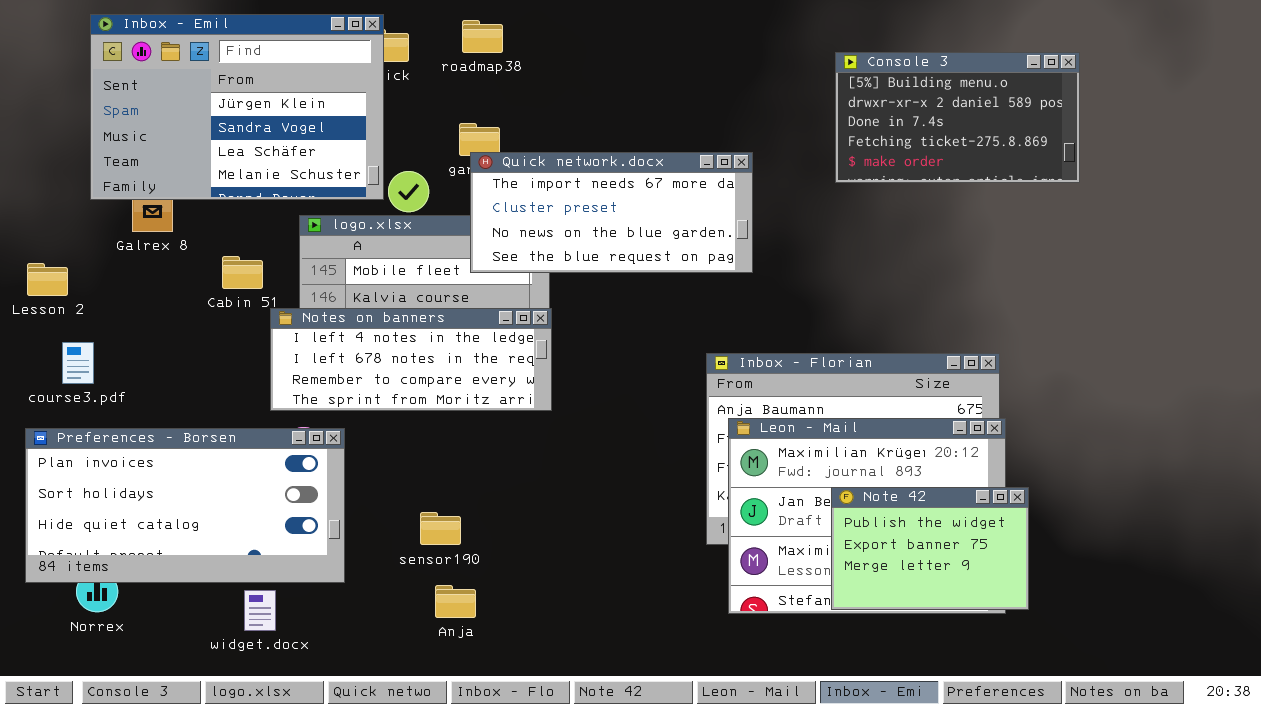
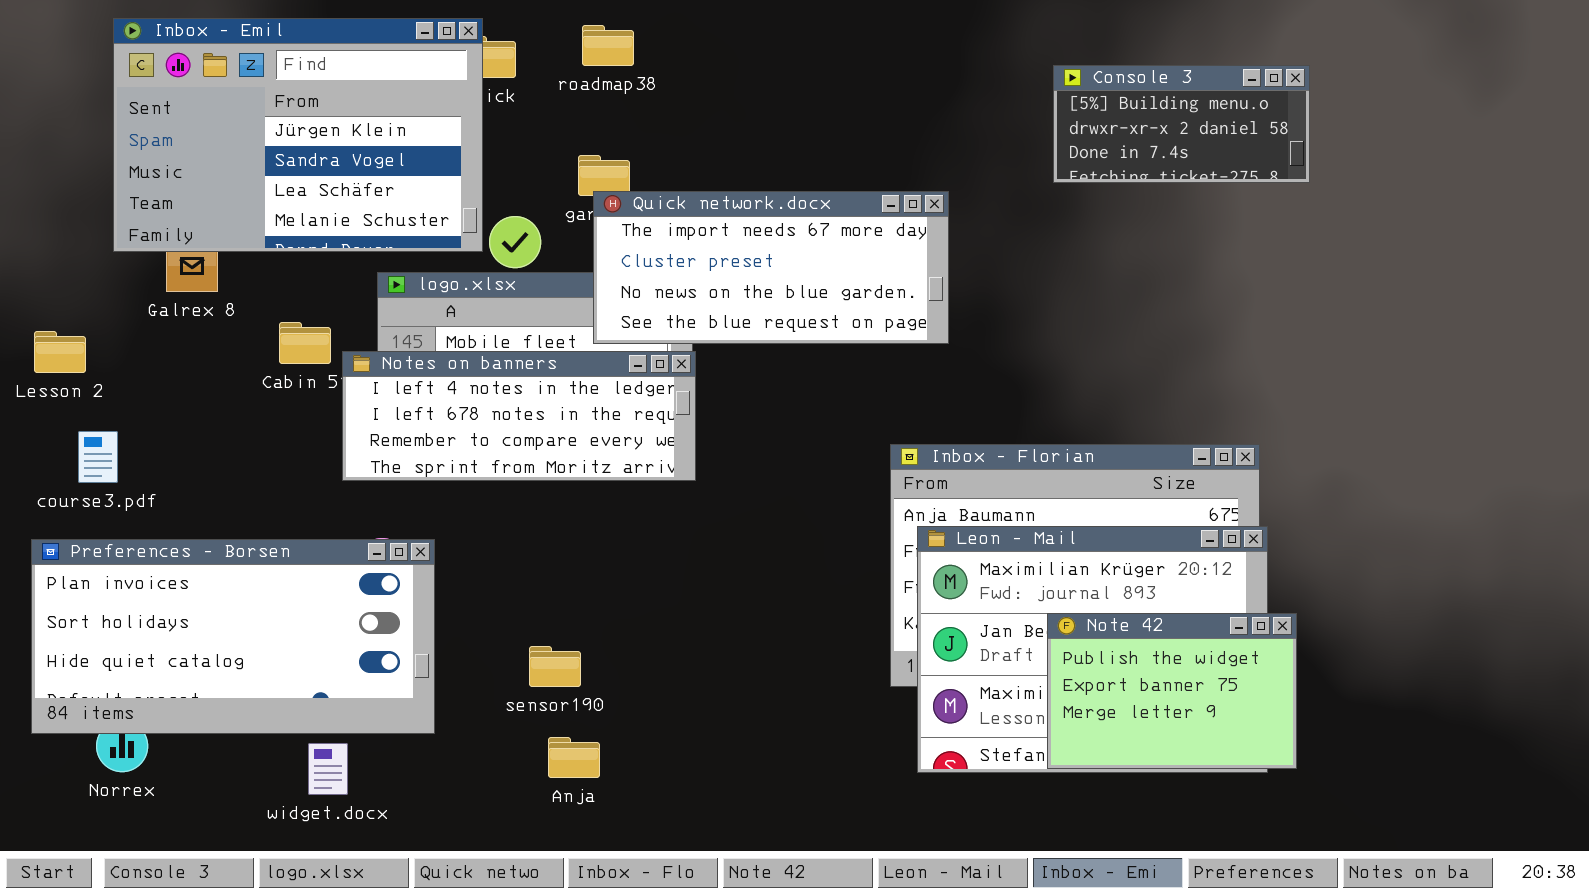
Console 3: [835,52,1080,183] -> [1053,65,1310,183], resized
Notes on banners: [270,308,552,411] -> [342,351,696,481], moved

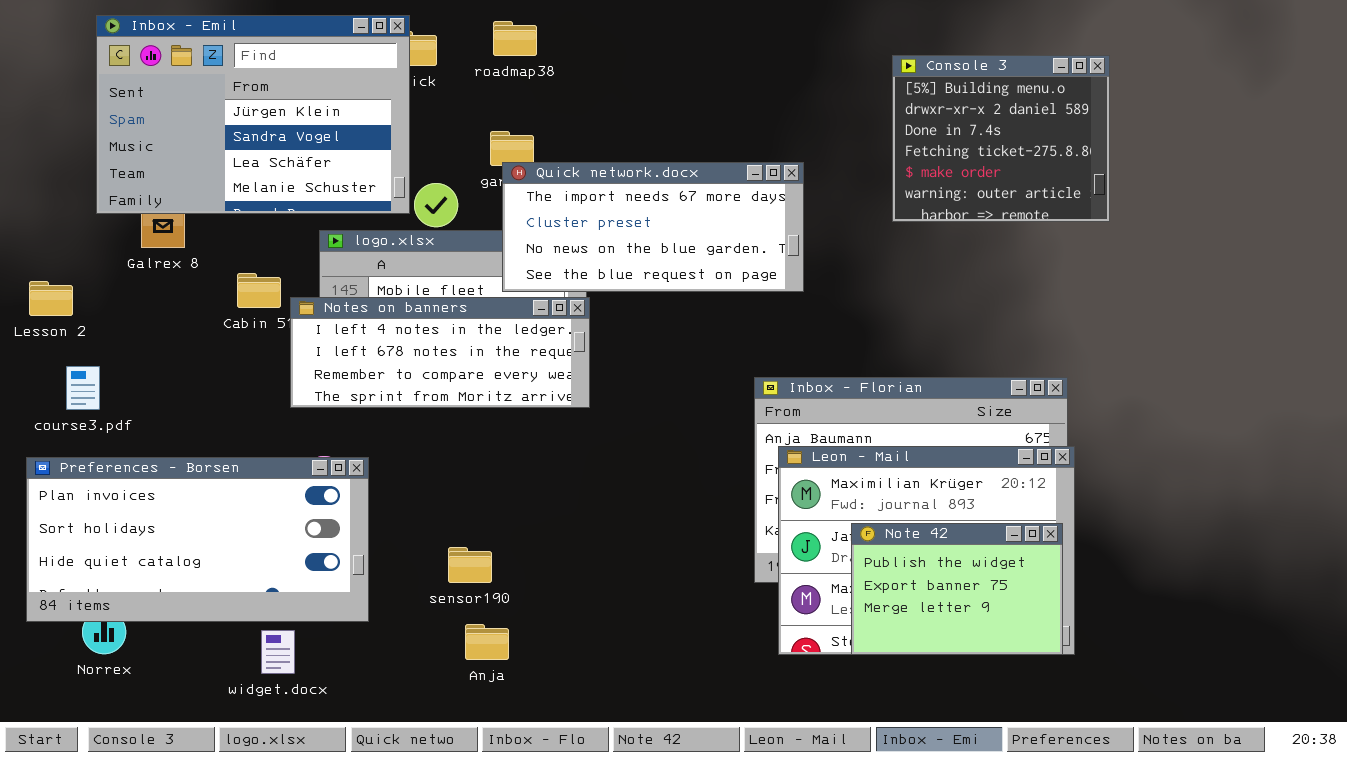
Console 3: [1053,65,1310,183] -> [892,55,1110,222], resized
Note 42: [1047,613,1297,769] -> [851,523,1063,655], moved

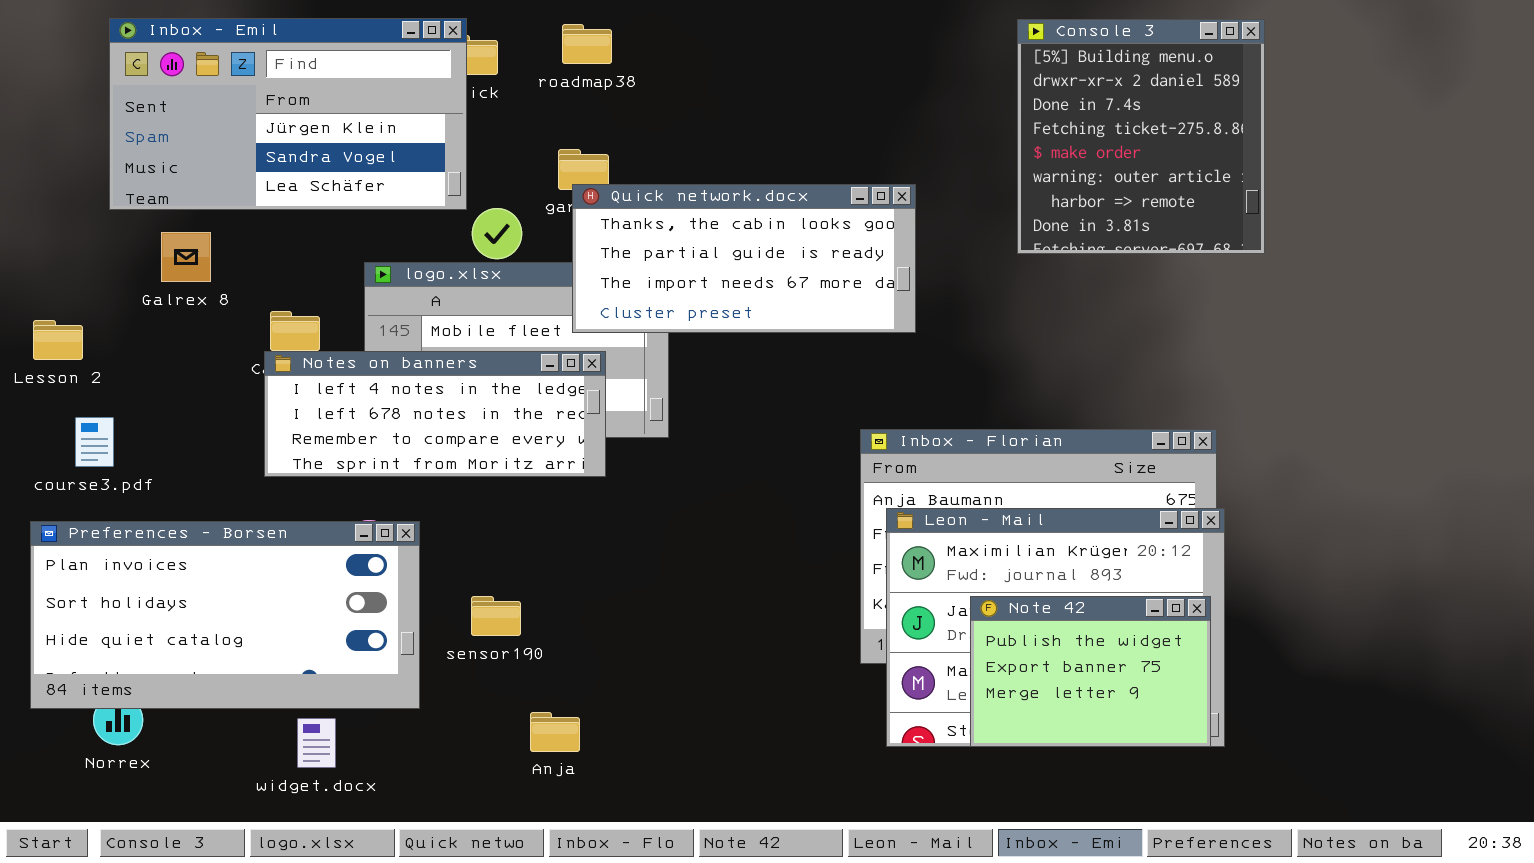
Inbox - Emil: [96,15,410,214] -> [109,18,467,210], resized
Console 3: [892,55,1110,222] -> [1017,19,1265,254], resized
Quick network.docx: [502,162,804,292] -> [572,184,916,333], scrolled up 2 rows
Notes on banners: [290,297,590,408] -> [264,351,606,477], moved
sensor190: [448,547,492,583] -> [471,596,521,636], moved

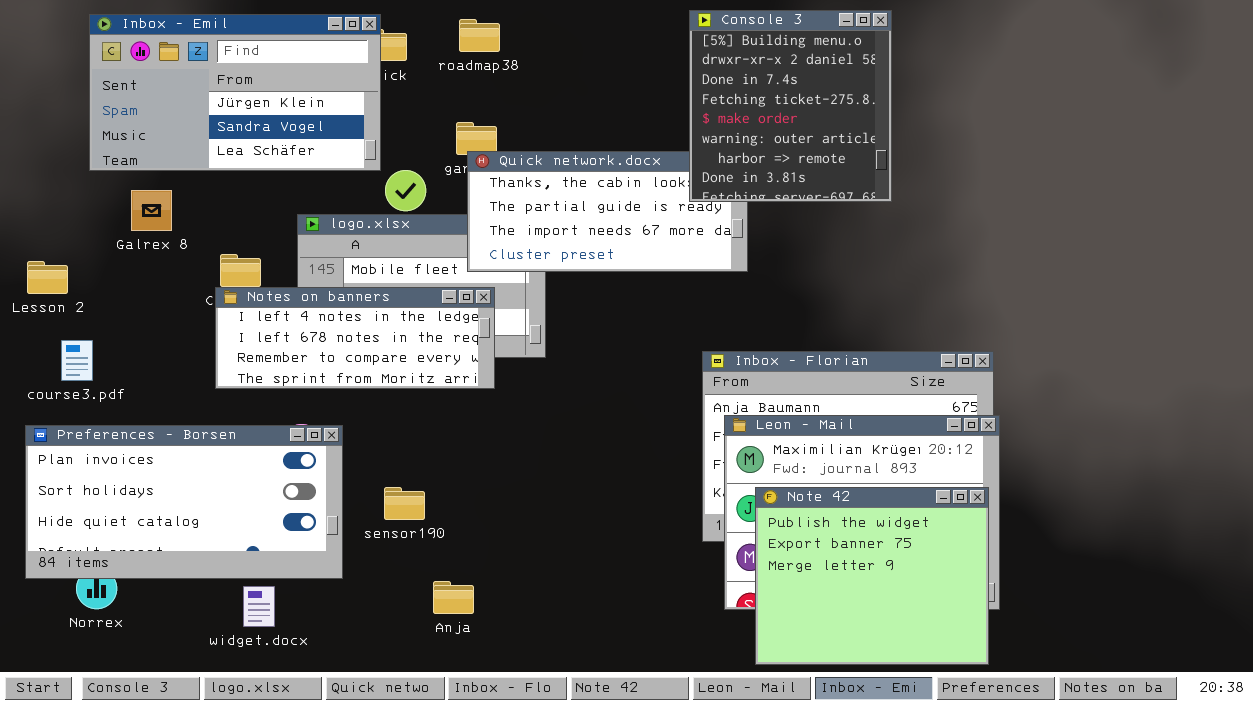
Console 3: [1017,19,1265,254] -> [689,10,892,202], moved
Note 42: [970,596,1211,747] -> [755,487,989,665], resized

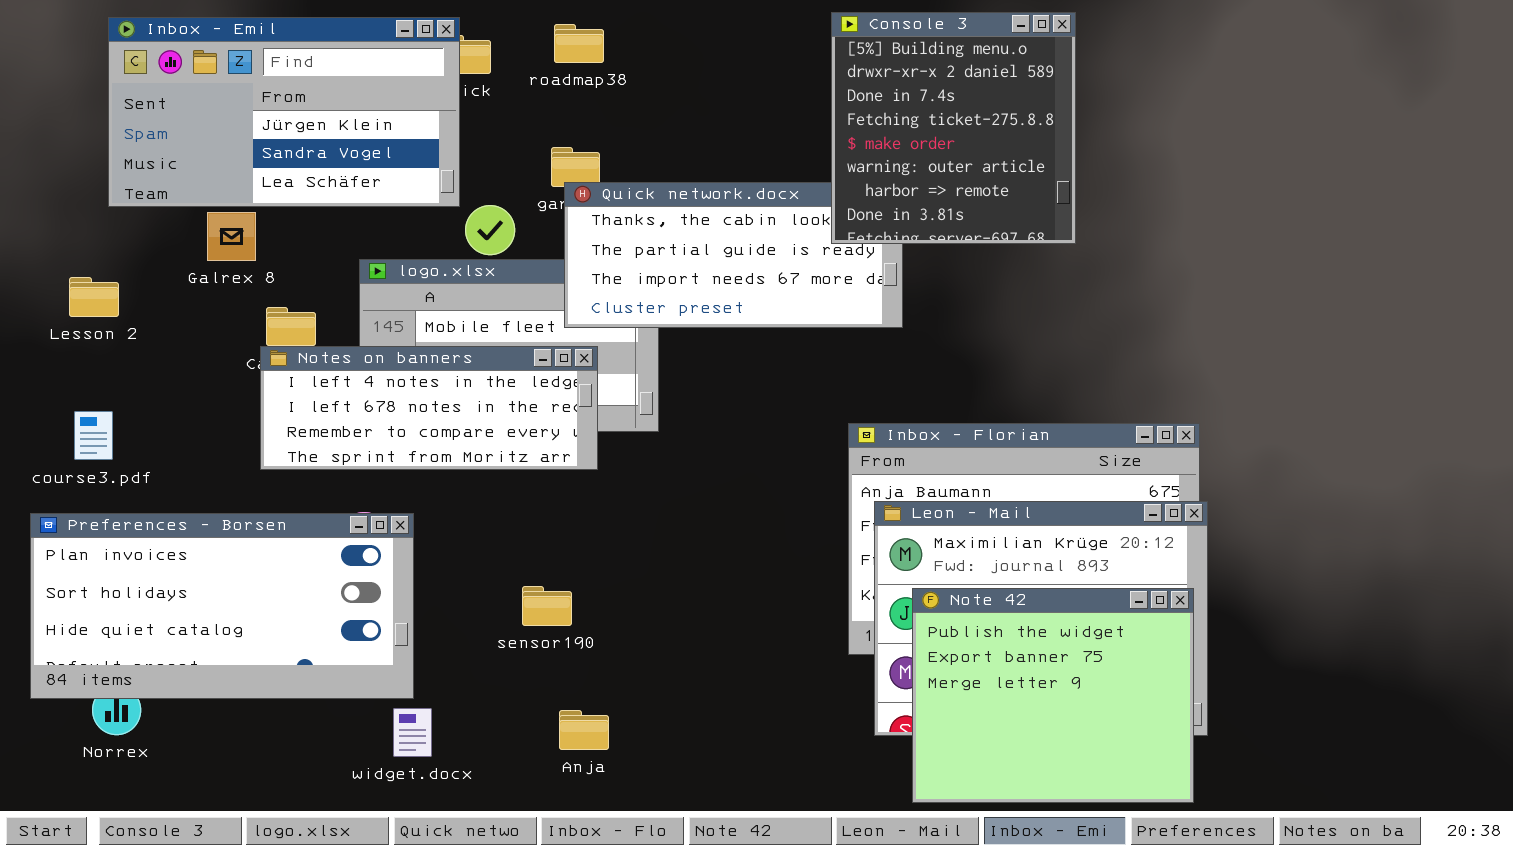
Galrex 8: [131,190,172,231] -> [207,212,256,261], moved
Lesson 2: [27,261,68,294] -> [69,277,119,317], moved
sensor190: [384,487,425,520] -> [522,586,572,626], moved
Anja: [433,581,474,614] -> [559,710,609,750], moved
widget.docx: [243,586,275,627] -> [393,708,432,757], moved

